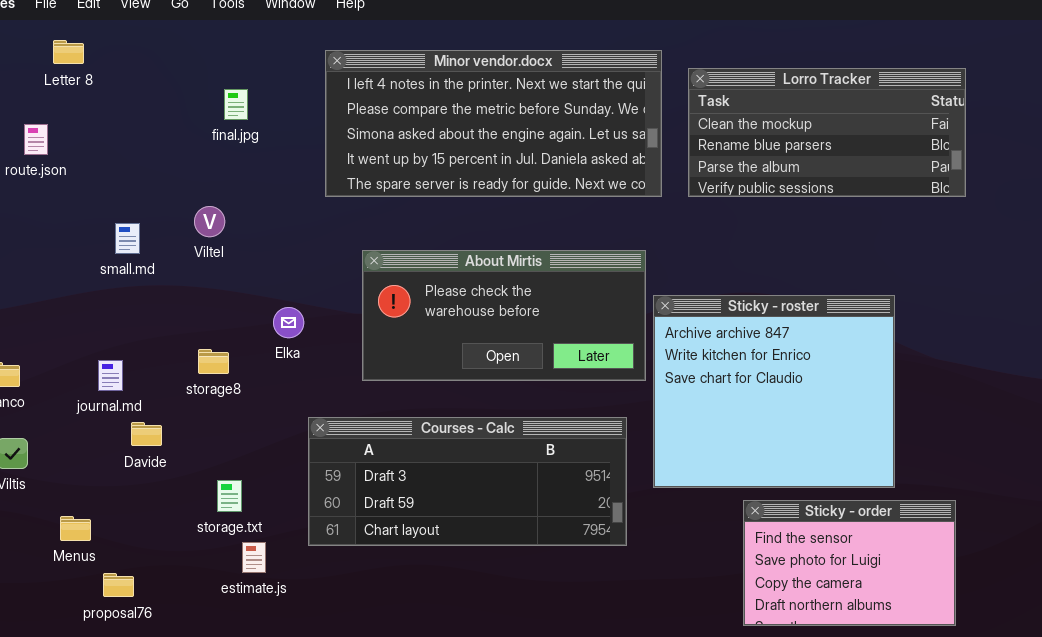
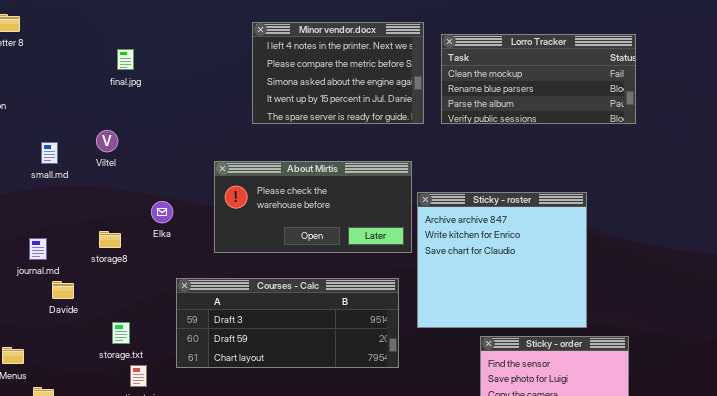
Minor vendor.docx: [325,50,662,197] -> [252,22,424,124], resized

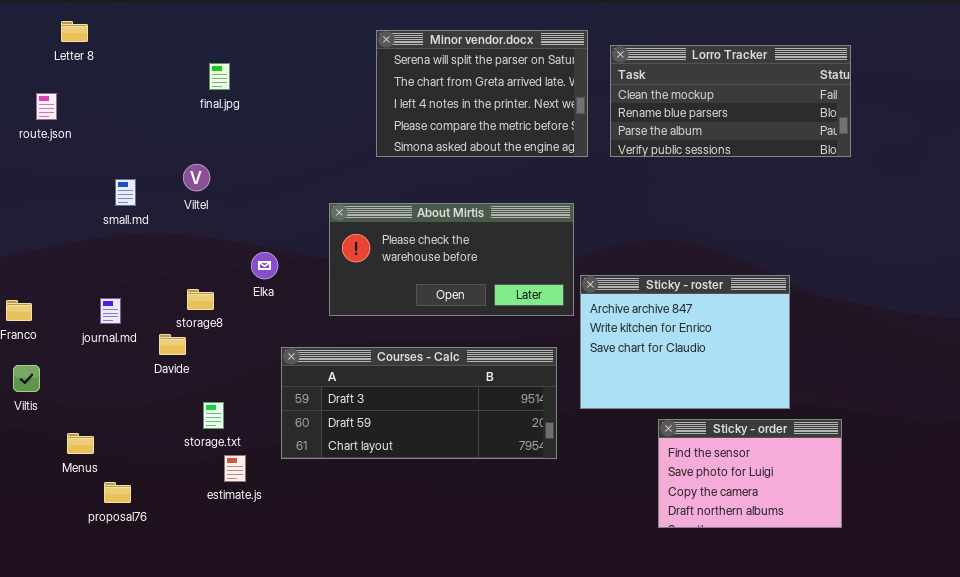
Minor vendor.docx: [252,22,424,124] -> [376,30,588,157], scrolled up 2 rows
Sticky - roster: [417,192,587,328] -> [580,275,790,409], resized
Davide: [52,281,74,299] -> [159,334,186,355], moved

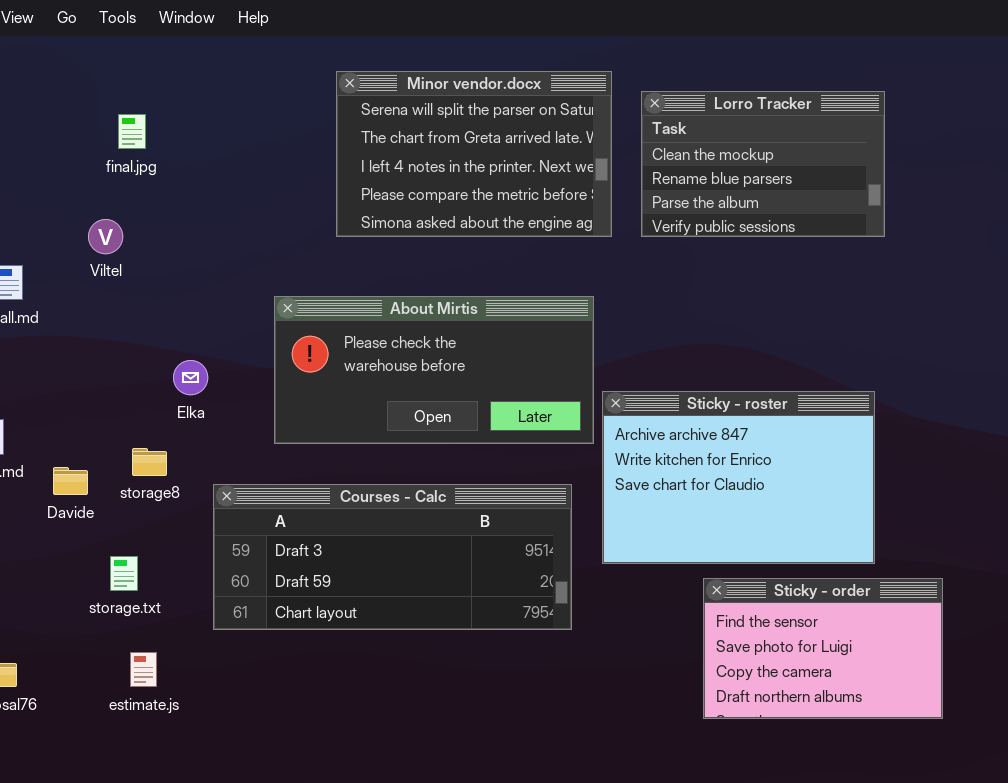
Lorro Tracker: [610,45,851,157] -> [641,91,885,237], resized
Viltel: [183,164,210,191] -> [88,219,123,254], moved
storage8: [187,289,214,310] -> [132,448,167,476], moved
estimate.js: [224,455,246,482] -> [130,652,157,687], moved

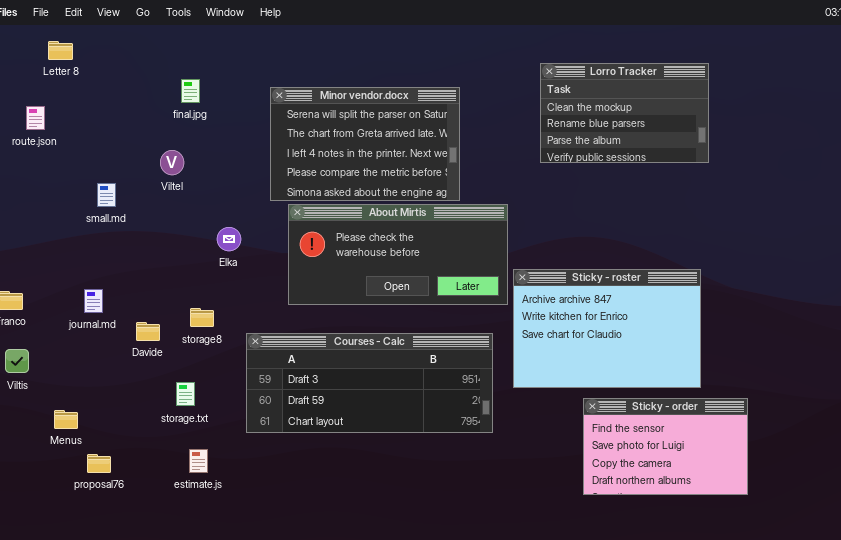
Minor vendor.docx: [336,71,612,237] -> [270,87,460,201], moved
Elka: [173,360,208,395] -> [217,227,241,251], moved

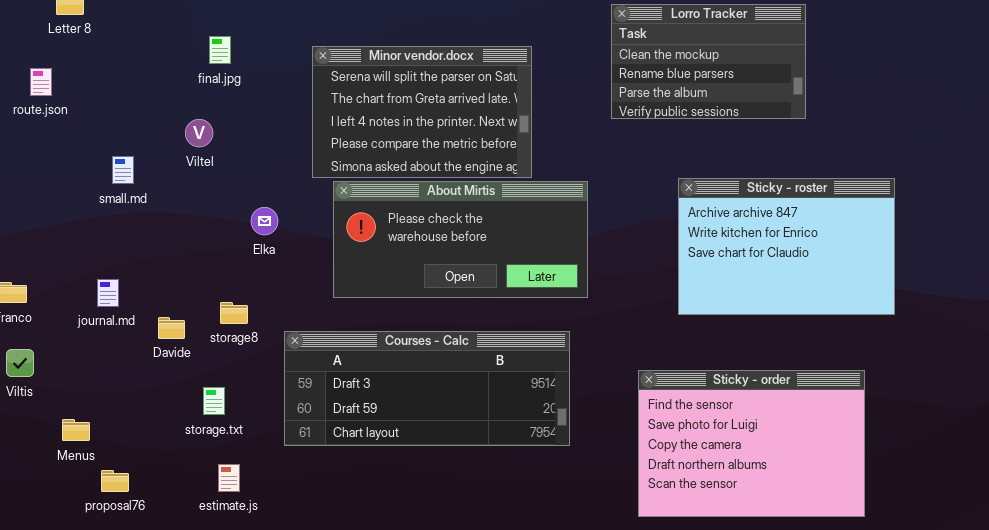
Lorro Tracker: [540,63,709,163] -> [611,4,806,119], moved
Sticky - roster: [513,269,701,388] -> [678,178,895,315], moved
Sticky - order: [583,398,748,495] -> [638,370,865,517], resized

